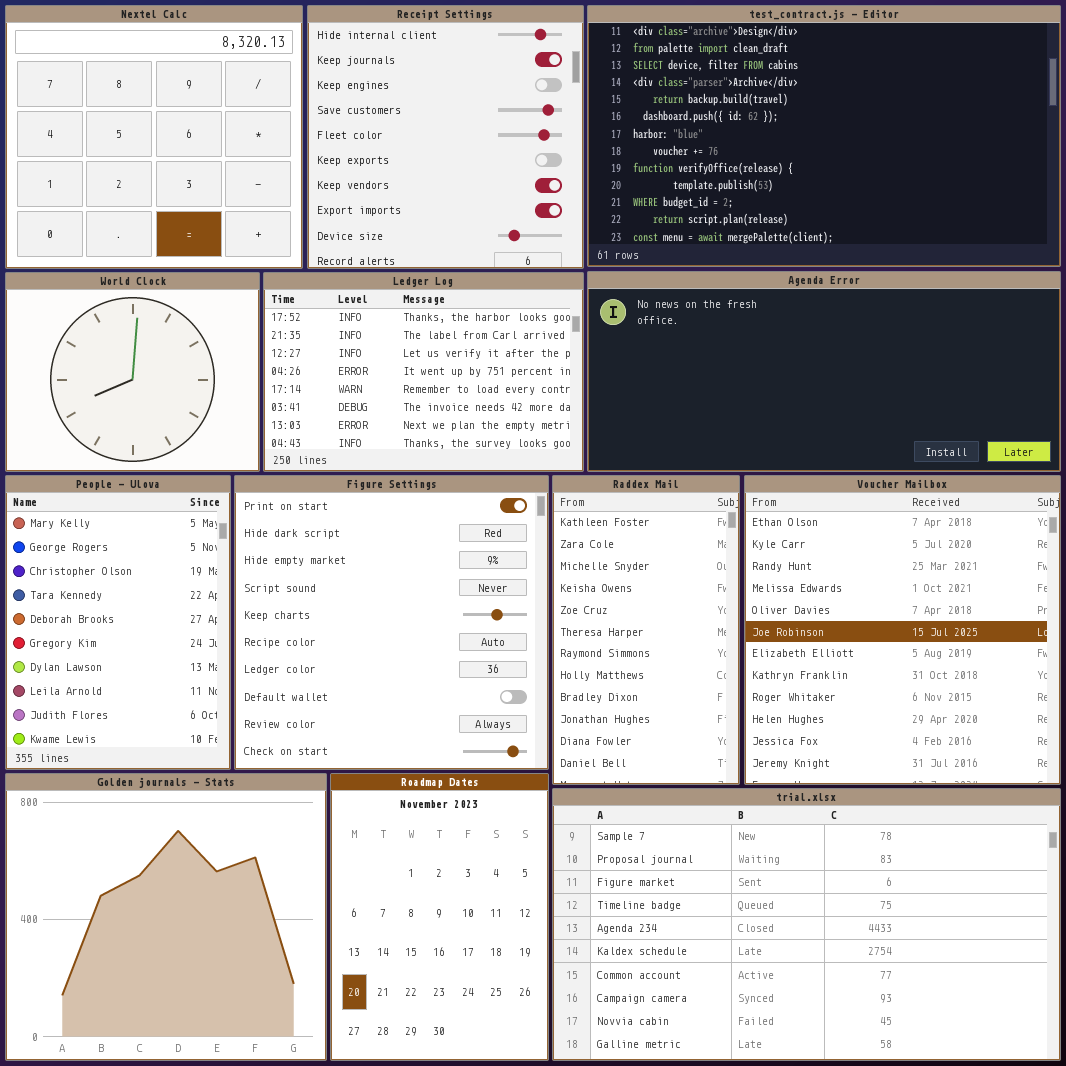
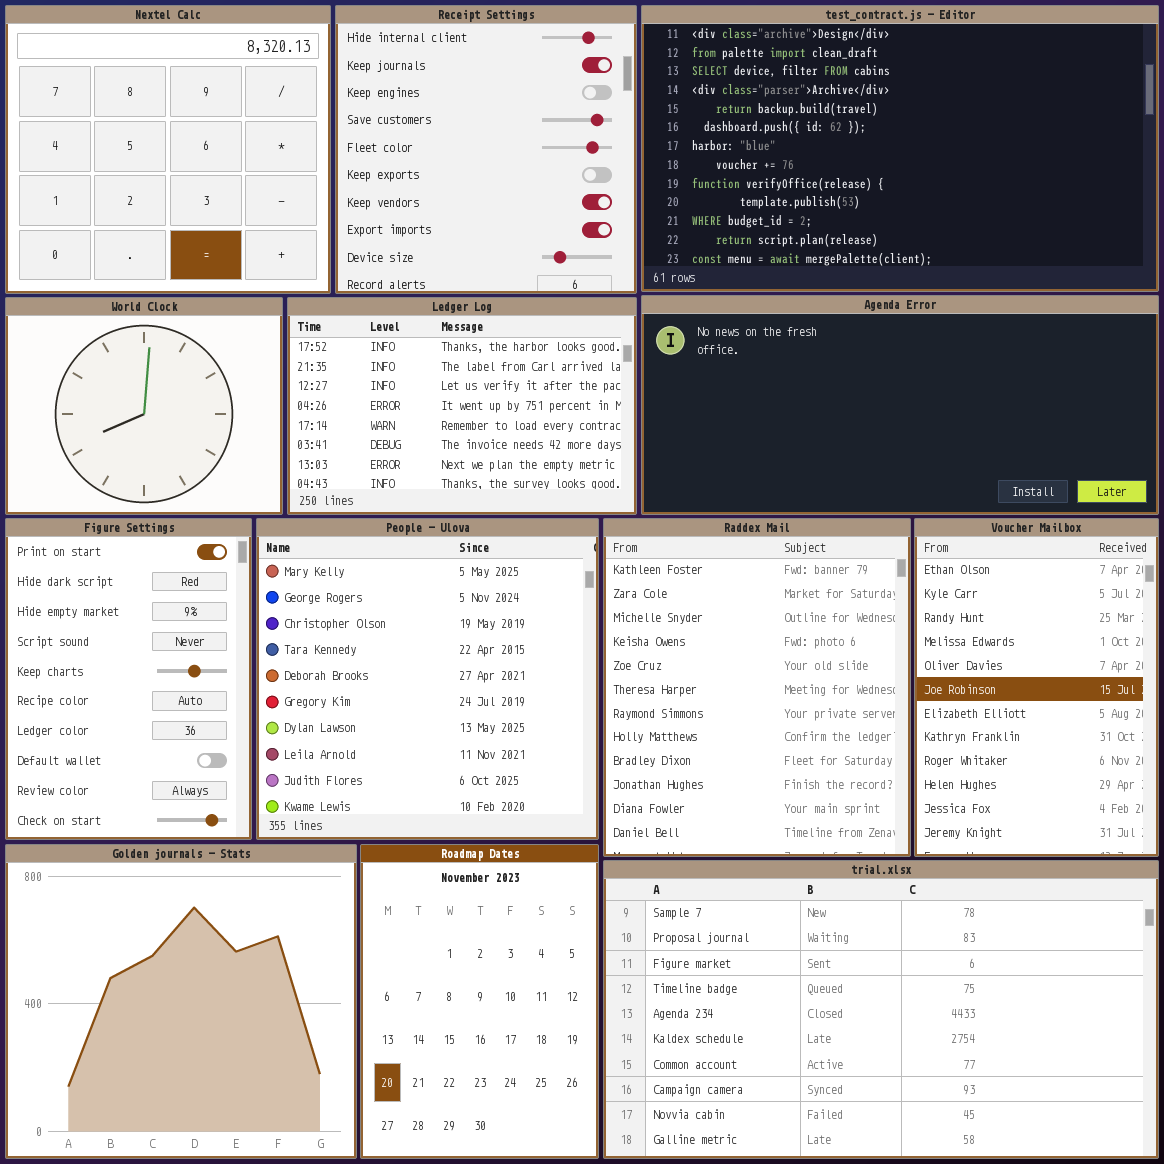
People - Ulova: [5,475,231,770] -> [256,518,599,840], moved, resized
Figure Settings: [234,475,549,770] -> [5,518,252,840], moved, resized
Raddex Mail: [552,475,740,785] -> [603,518,911,857], resized
Voucher Mailbox: [744,475,1061,785] -> [914,518,1159,857], resized

